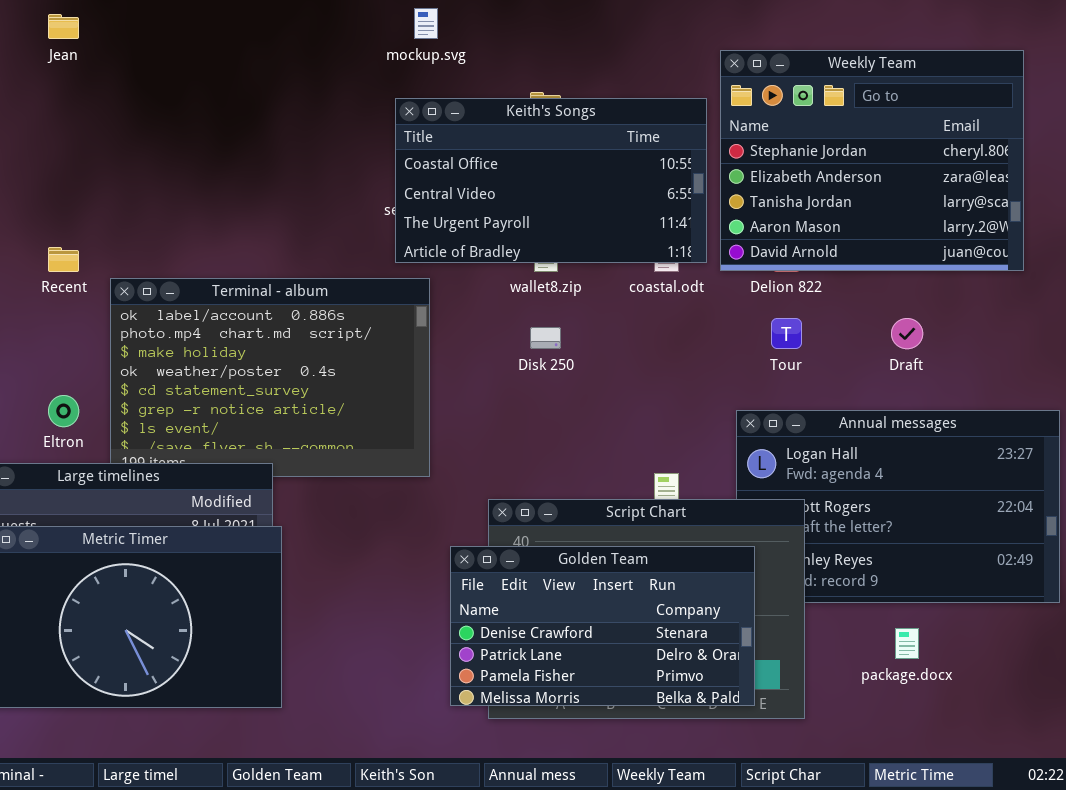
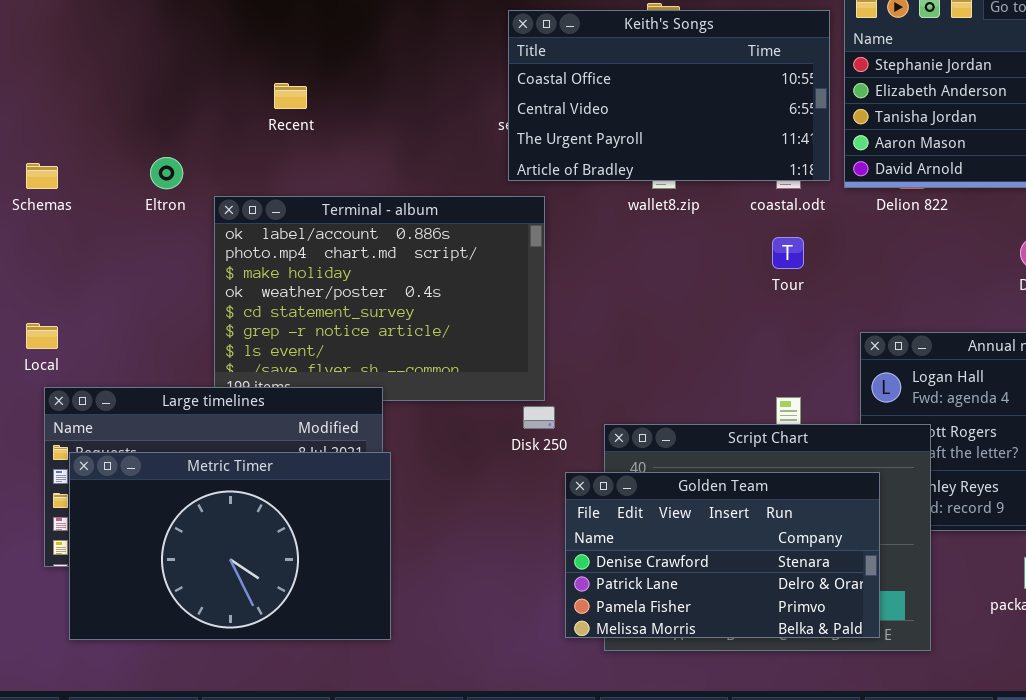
Recent: [48,247,79,272] -> [274,83,307,109], moved
Tour: [771,318,802,349] -> [772,237,804,269], moved
Disk 250: [530,327,561,349] -> [523,406,555,429], moved
Eltron: [48,395,79,427] -> [150,157,183,189], moved

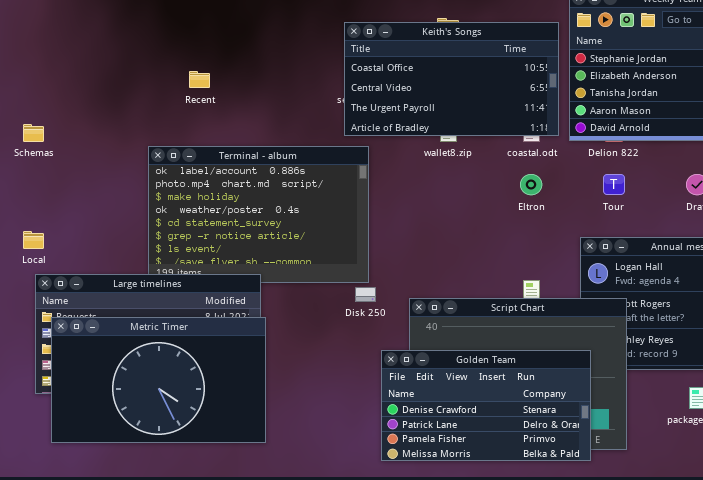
Eltron: [150,157,183,189] -> [520,174,542,195], moved
Tour: [772,237,804,269] -> [603,174,625,195], moved
Golden Team: [565,472,880,638] -> [381,350,591,461], moved

